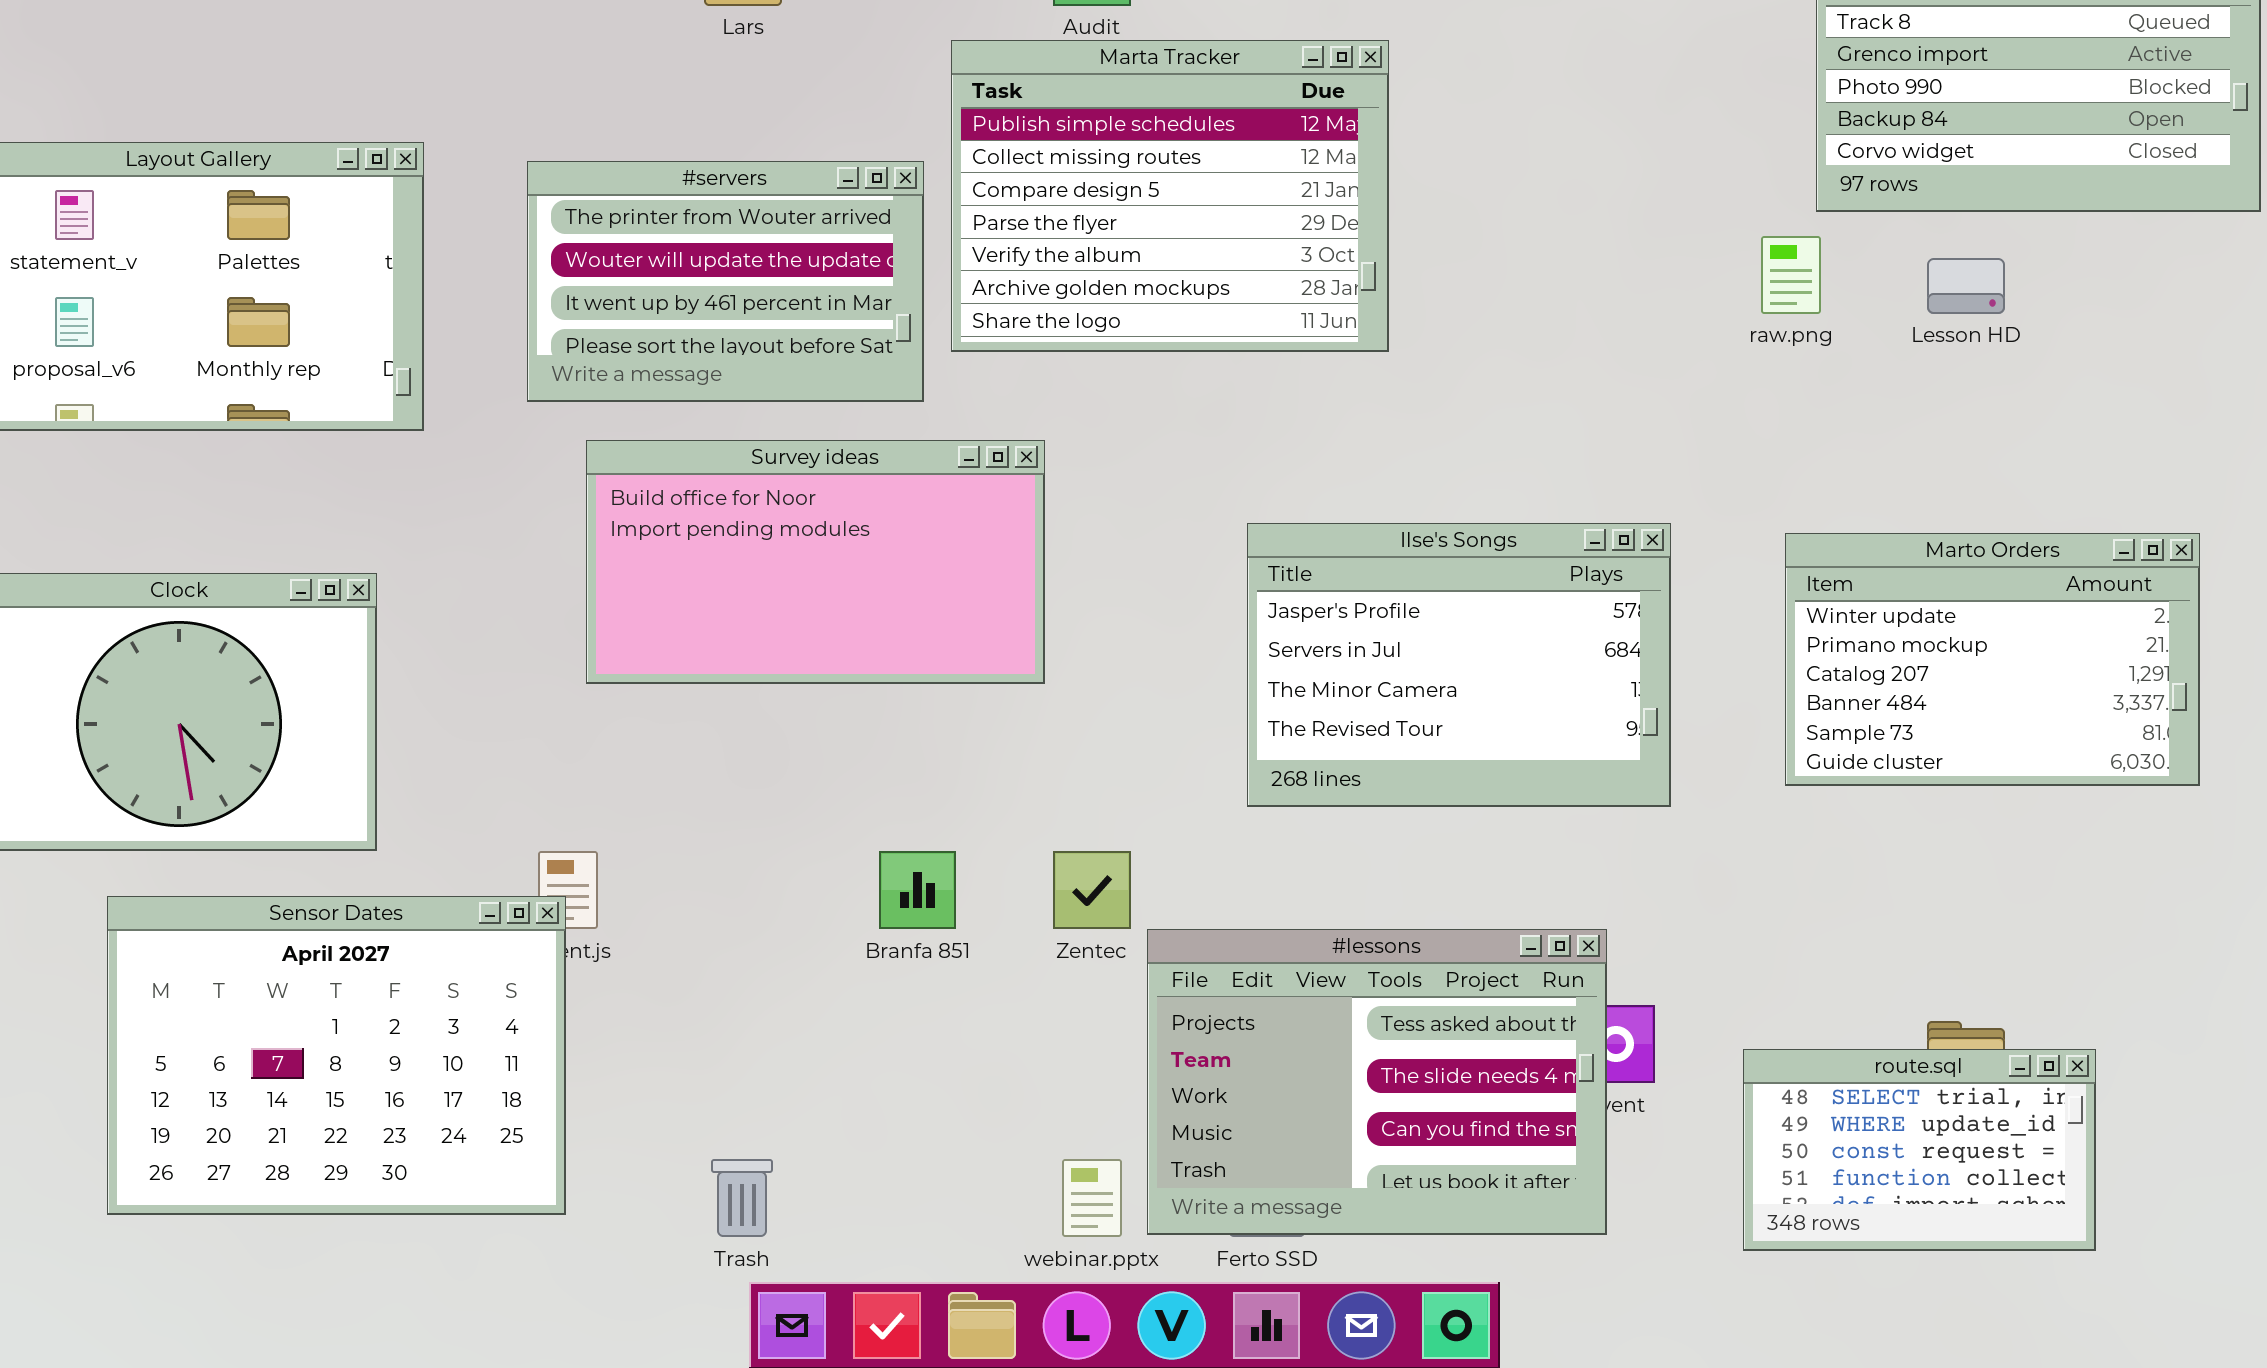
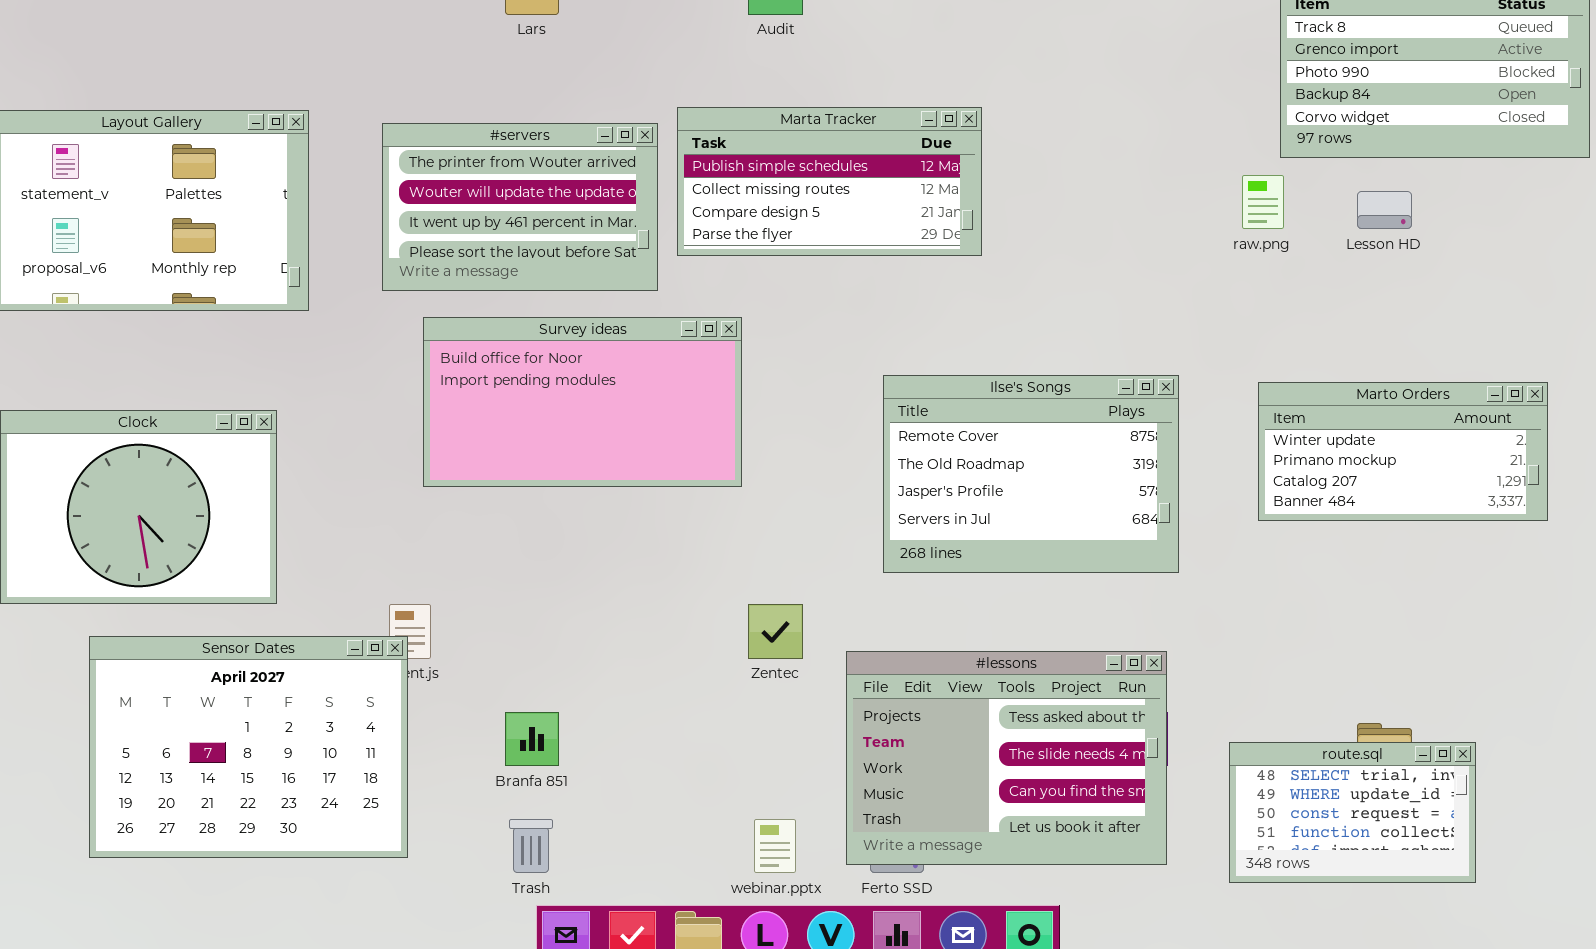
Marta Tracker: [951,40,1389,352] -> [677,107,982,256], resized
Ilse's Songs: [1247,523,1671,807] -> [883,375,1179,573], scrolled up 2 rows
Marto Orders: [1785,533,2200,786] -> [1258,382,1548,521], resized
Branfa 851: [879,851,956,929] -> [505,712,559,766], moved
#lessons: [1147,929,1607,1235] -> [846,651,1167,865], moved

